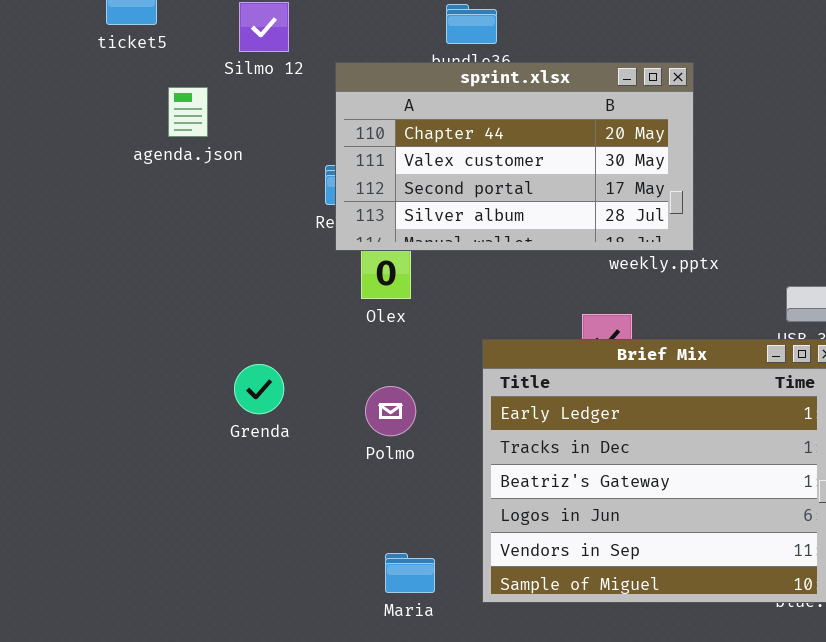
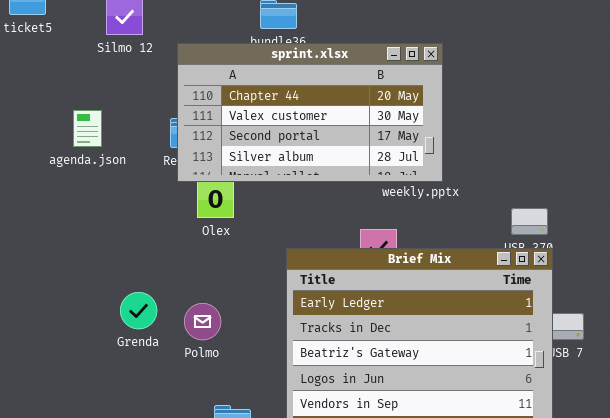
agenda.json: [168,87,208,137] -> [73,110,102,147], moved
Grenda: [234,364,284,414] -> [120,292,157,329], moved
Polmo: [365,386,416,436] -> [184,303,221,340], moved

